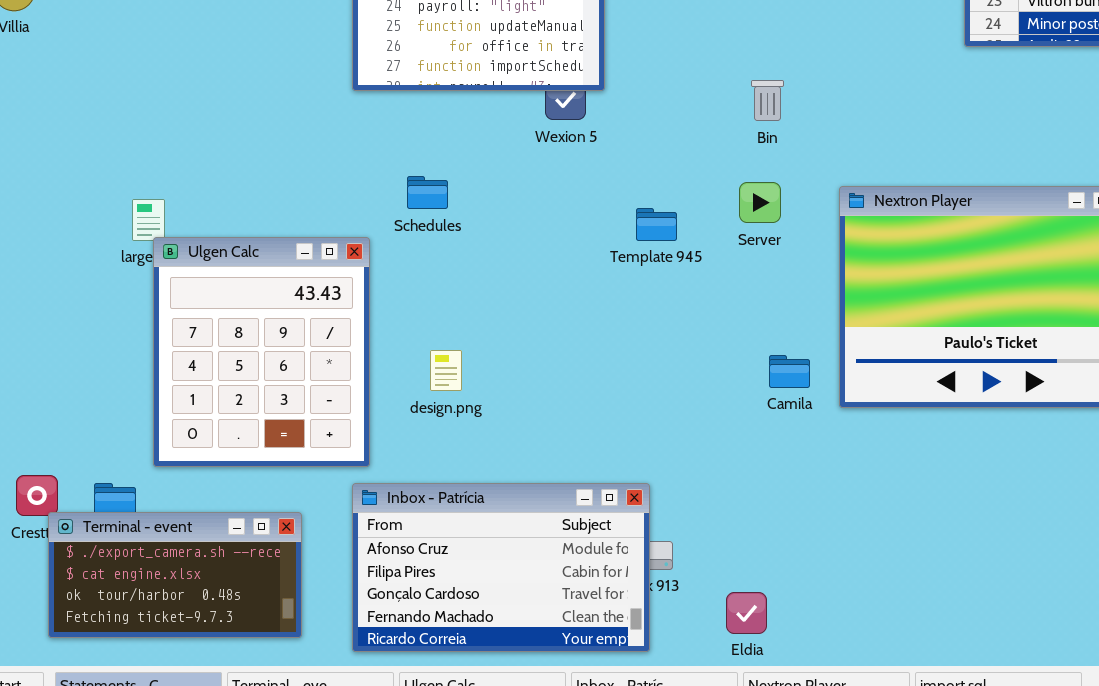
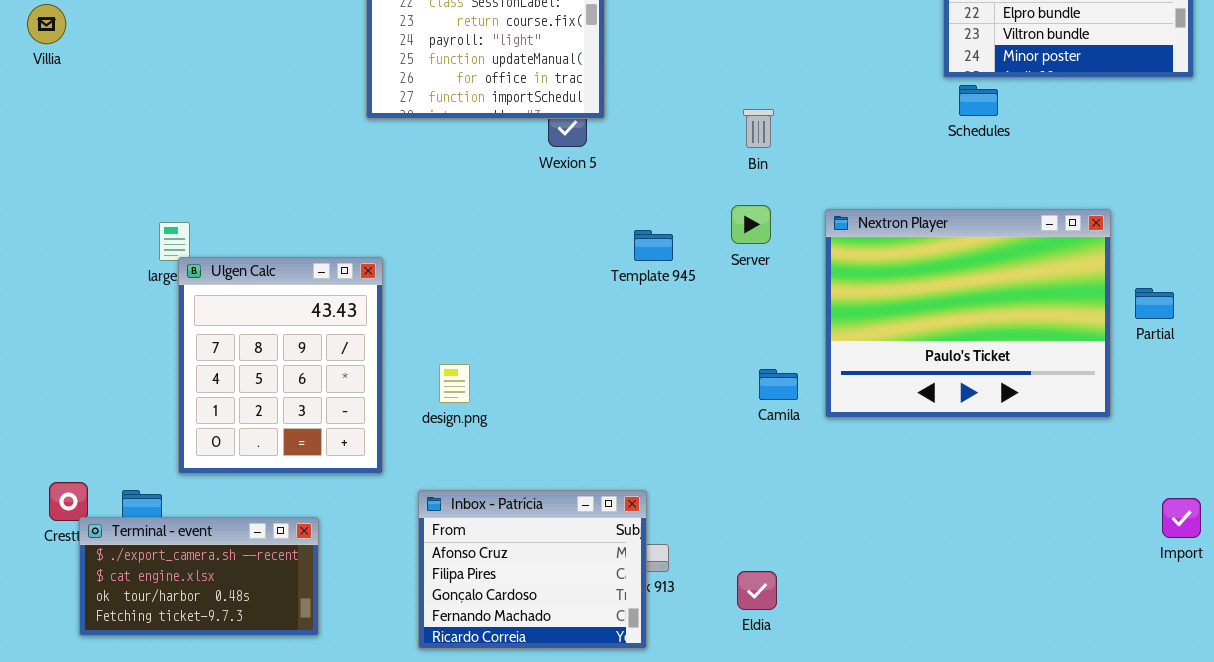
Schedules: [407,176,448,209] -> [959,85,998,116], moved
Inbox - Patrícia: [352,483,650,652] -> [418,490,647,649], resized
Eldia: [726,592,767,634] -> [737,571,777,610], moved

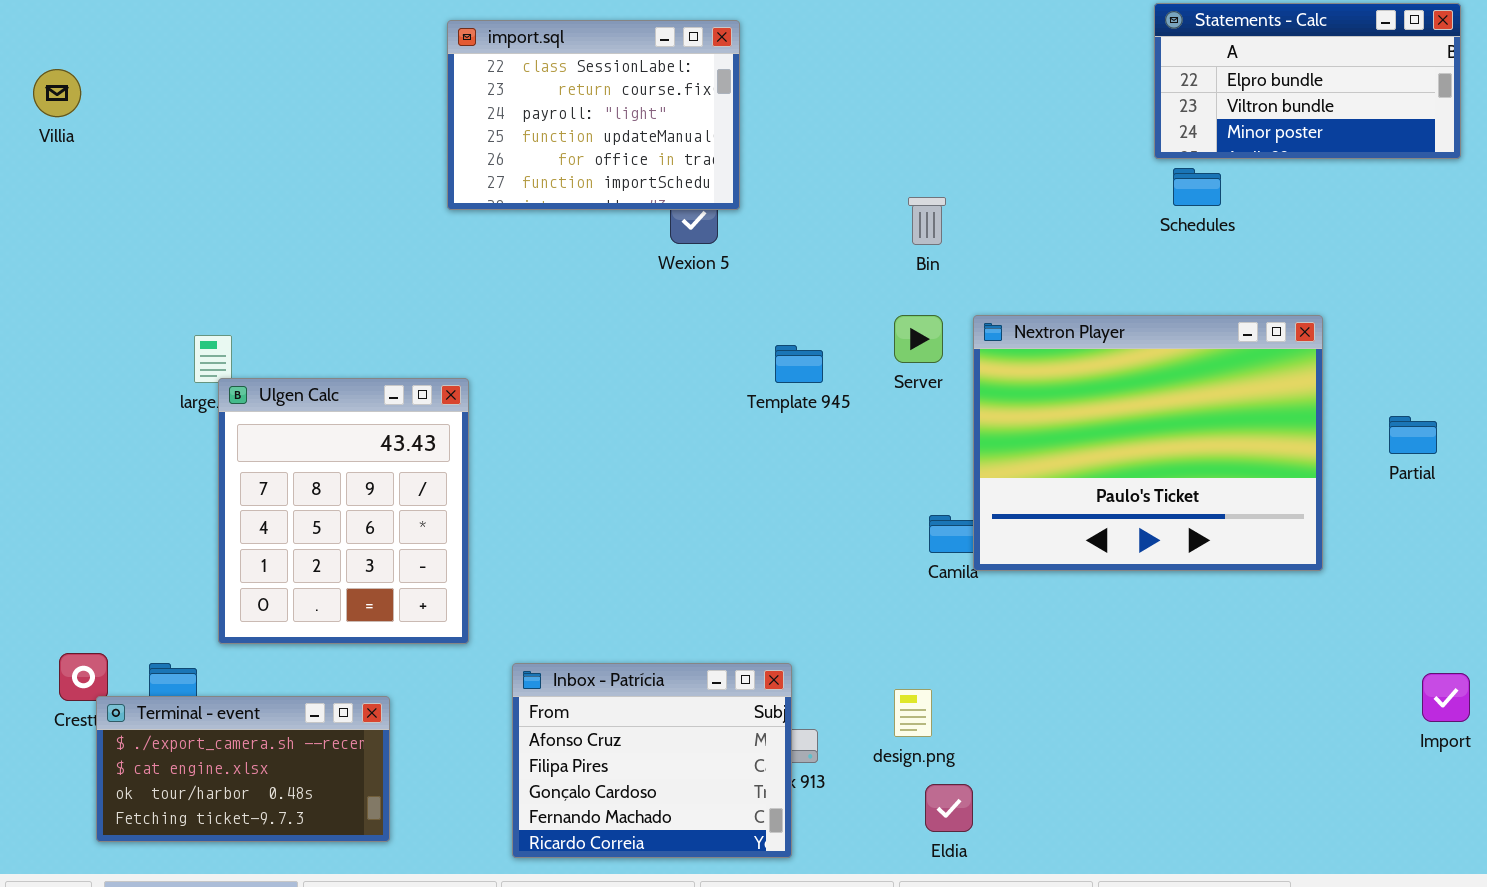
Nextron Player: [825,209,1111,418] -> [973,315,1323,571], moved
design.png: [439,364,470,403] -> [894,689,932,737], moved
Eldia: [737,571,777,610] -> [925,784,973,832], moved

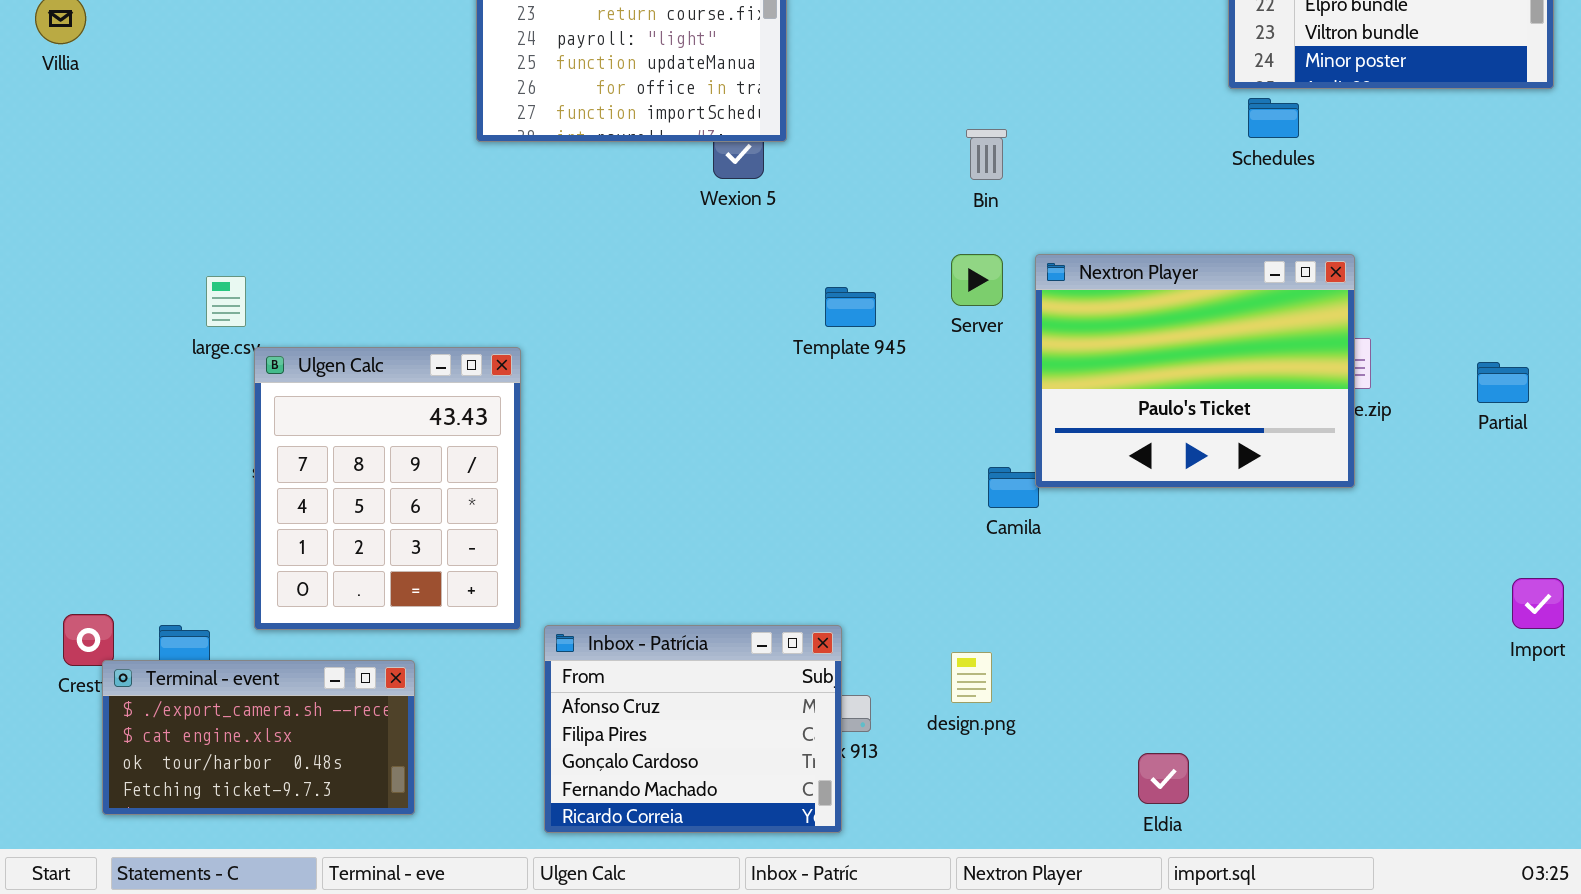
Nextron Player: [973,315,1323,571] -> [1035,254,1355,488], resized
Ulgen Calc: [218,378,469,644] -> [254,347,521,630], moved
Import: [1422,673,1470,722] -> [1512,578,1564,629], moved
Eldia: [925,784,973,832] -> [1138,753,1189,804], moved

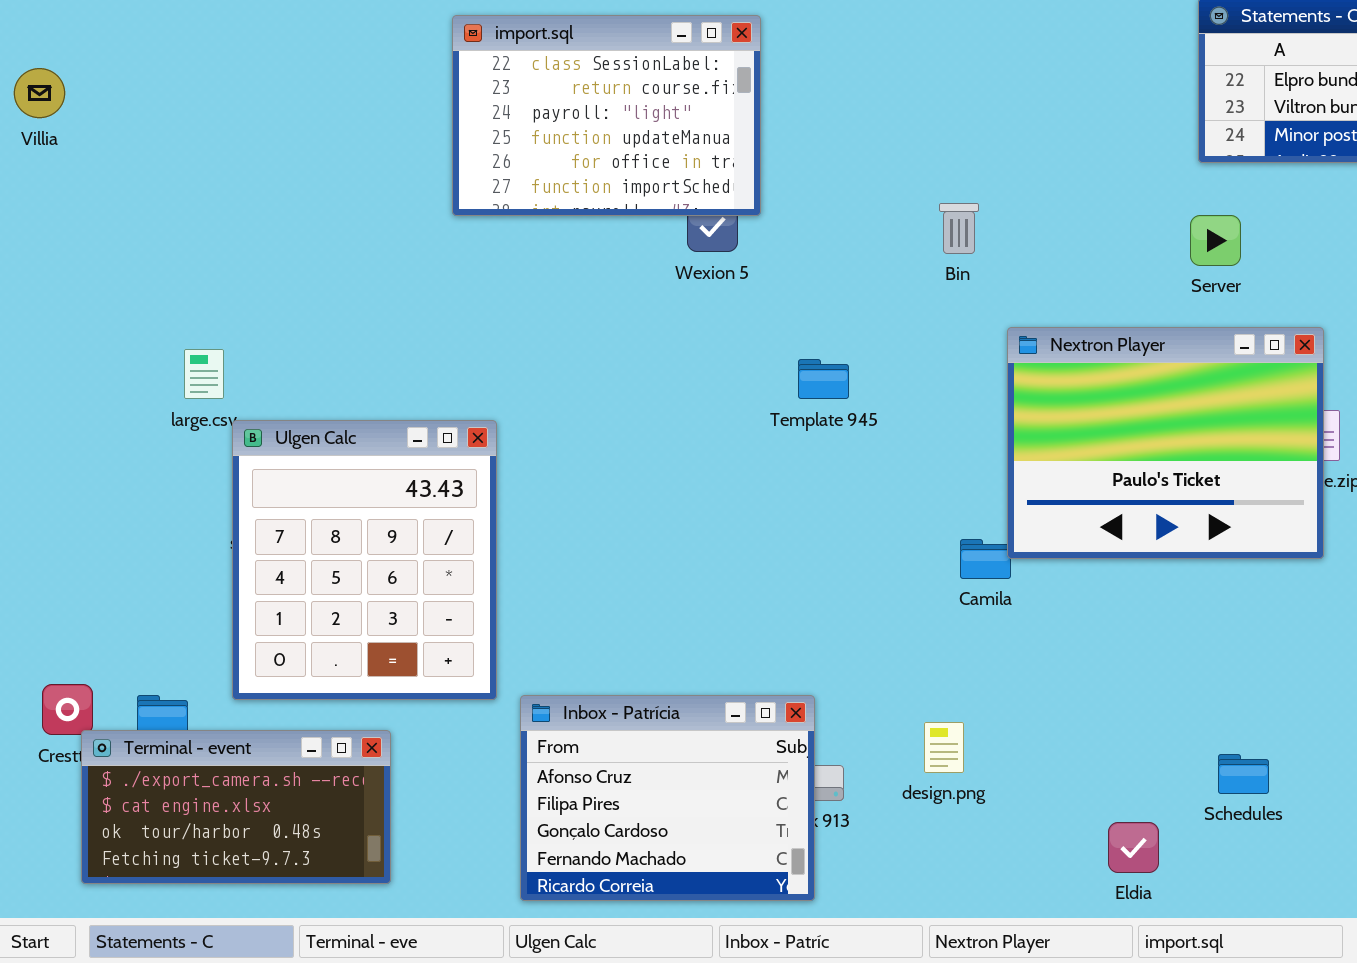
Schedules: [1248,98,1299,138] -> [1218,754,1269,794], moved
Server: [951,254,1003,306] -> [1190,215,1241,266], moved

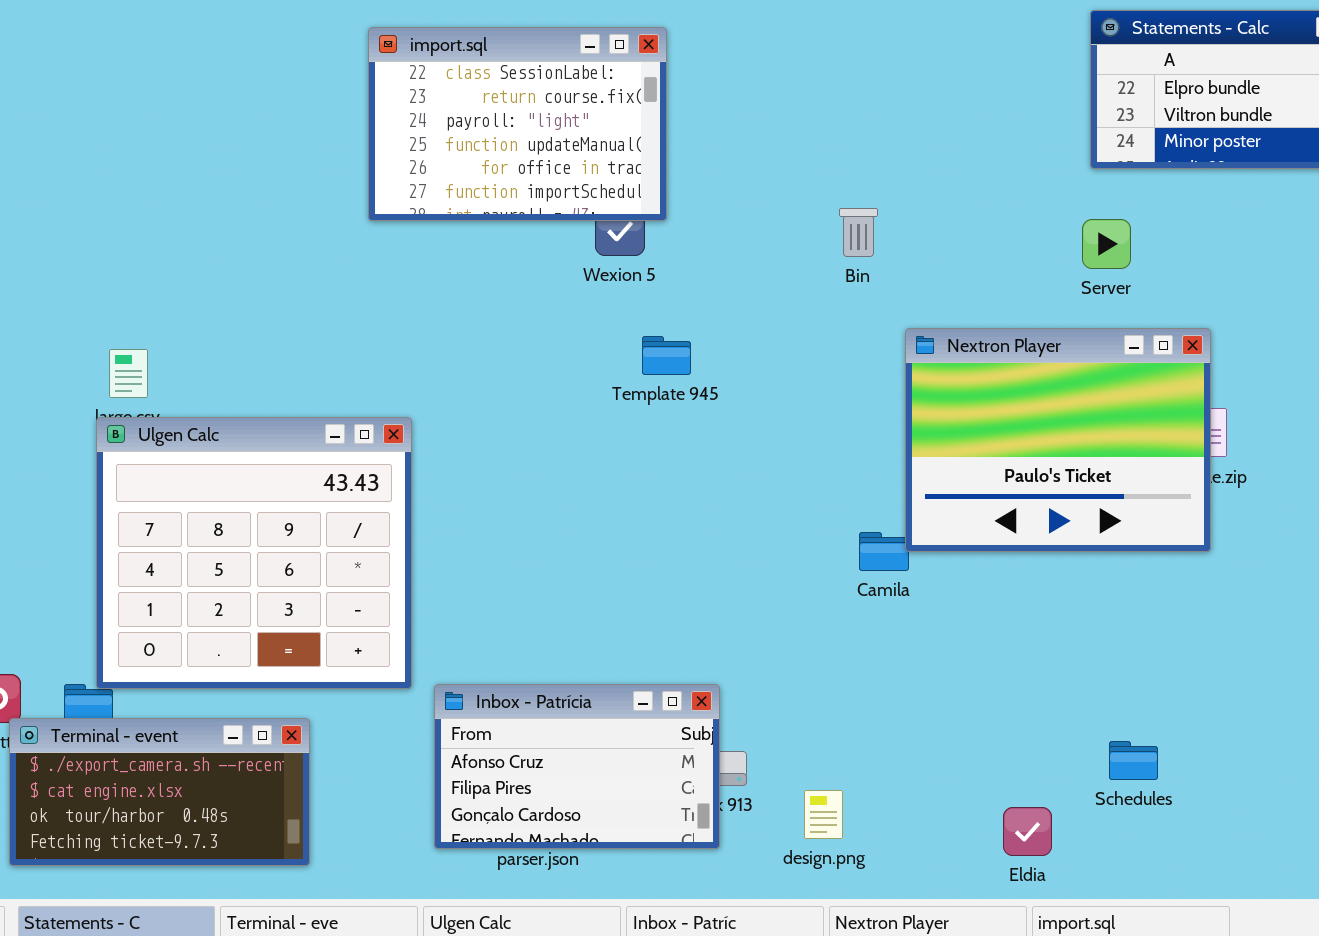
Template 945: [798,359,849,399] -> [642,336,691,375], moved
Ulgen Calc: [232,420,497,700] -> [96,417,412,689], resized
Inbox - Patrícia: [520,695,815,901] -> [434,684,720,849], resized
design.png: [924,722,964,773] -> [804,790,843,839], moved

